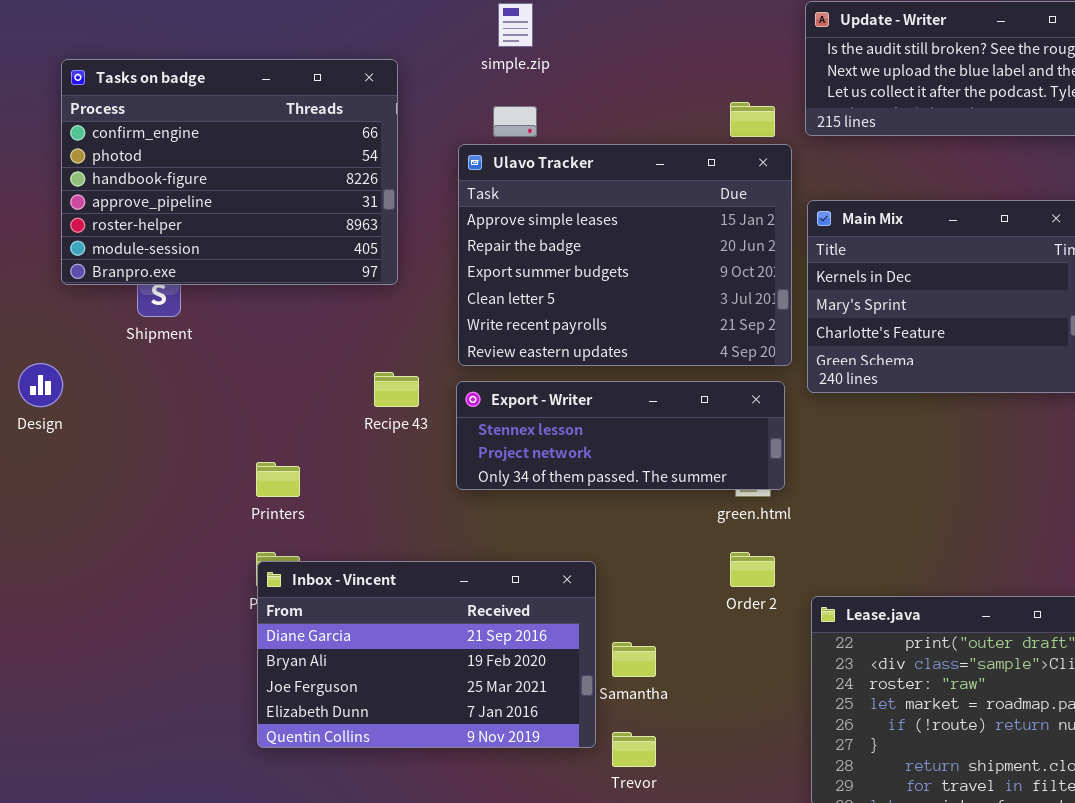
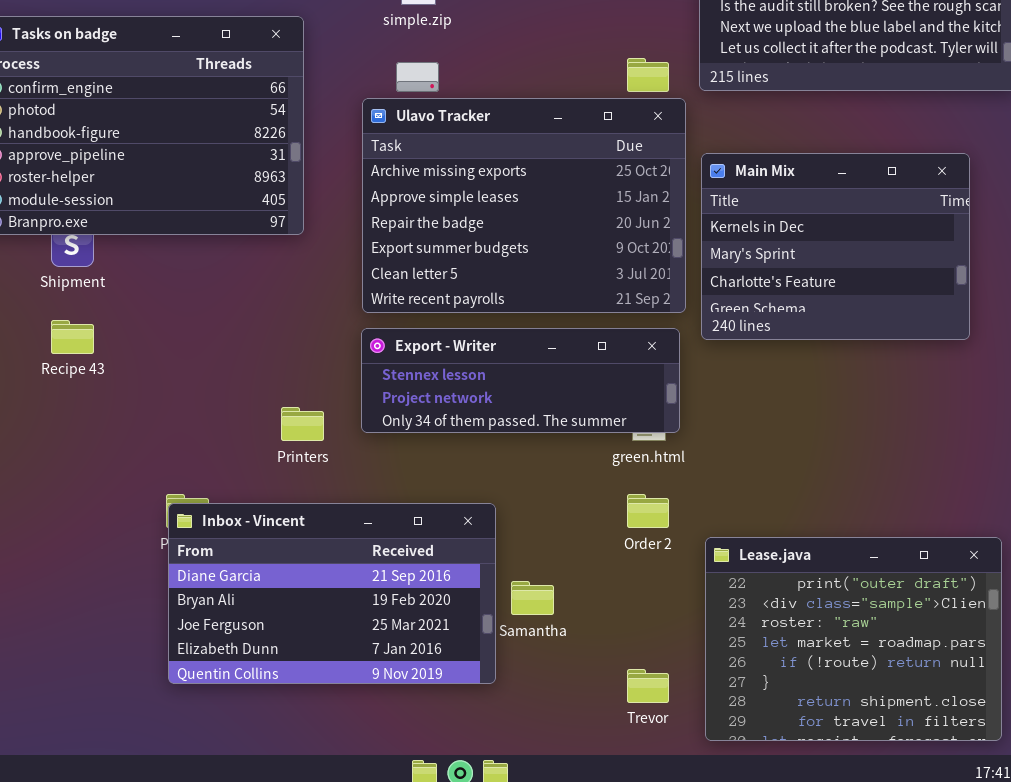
Ulavo Tracker: [458,144,792,366] -> [362,98,686,313], scrolled up 1 row
Recipe 43: [374,372,419,407] -> [51,320,94,354], moved
Printers: [256,462,300,497] -> [281,407,324,441], moved
Trevor: [612,732,656,767] -> [627,669,669,703], moved

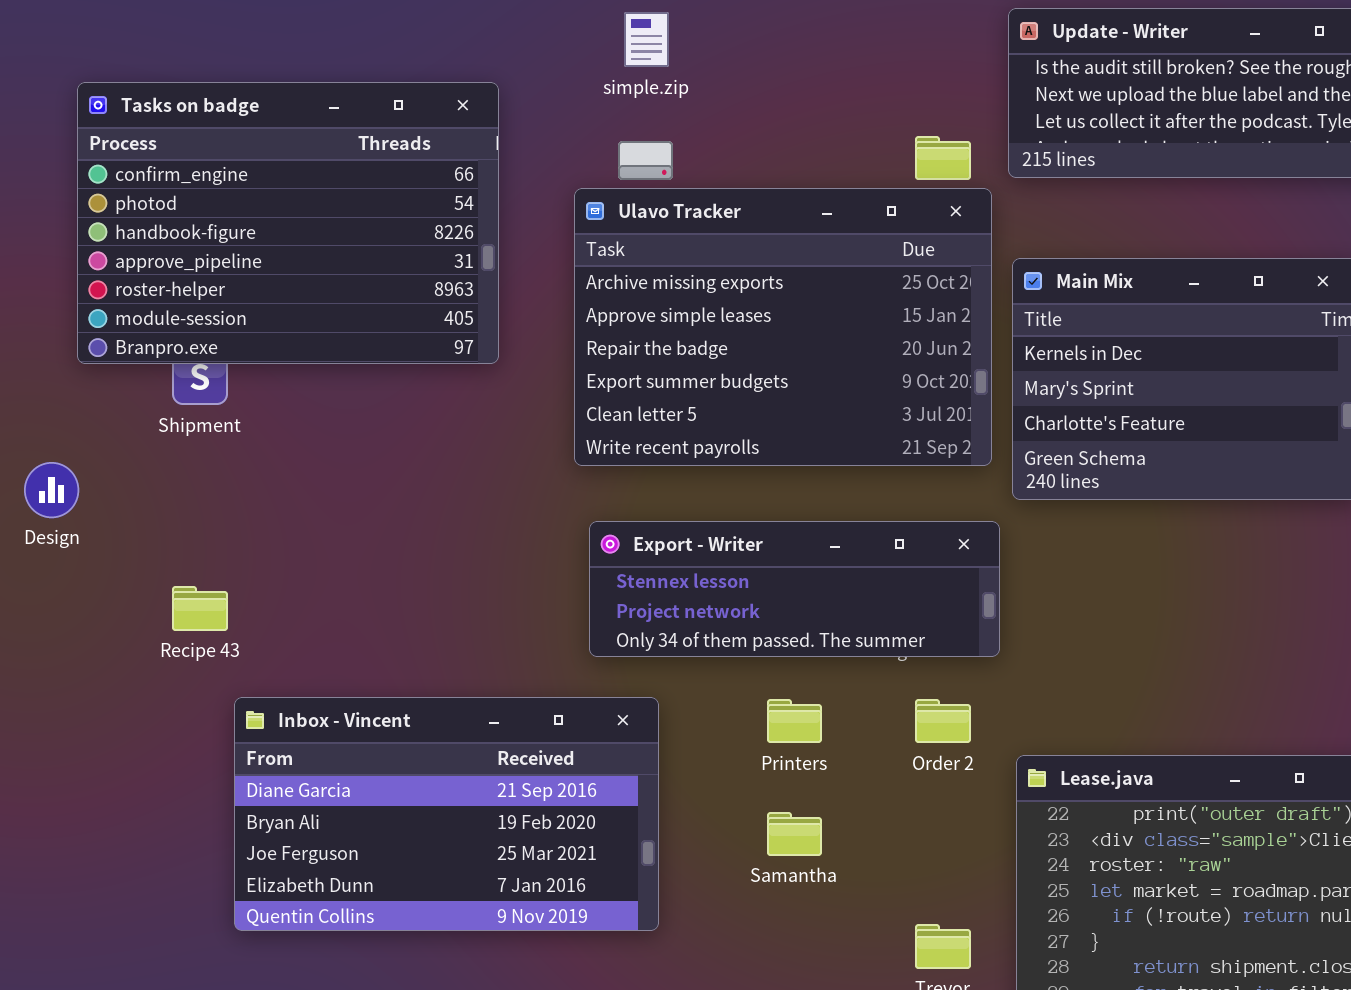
Recipe 43: [51,320,94,354] -> [172,586,228,631], moved
Export - Writer: [361,328,680,433] -> [589,521,1000,657], moved
Printers: [281,407,324,441] -> [767,699,822,743], moved
Inbox - Vincent: [168,503,496,684] -> [234,697,659,931], moved

